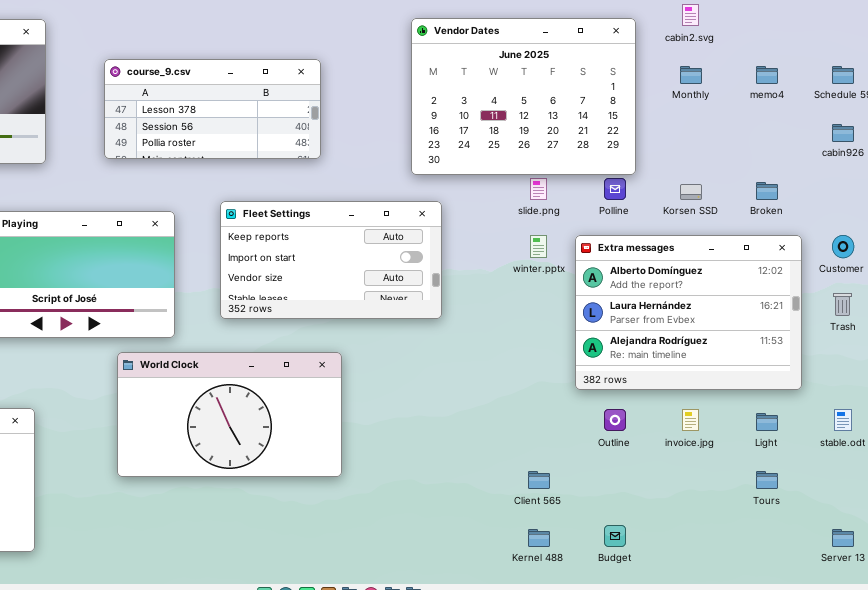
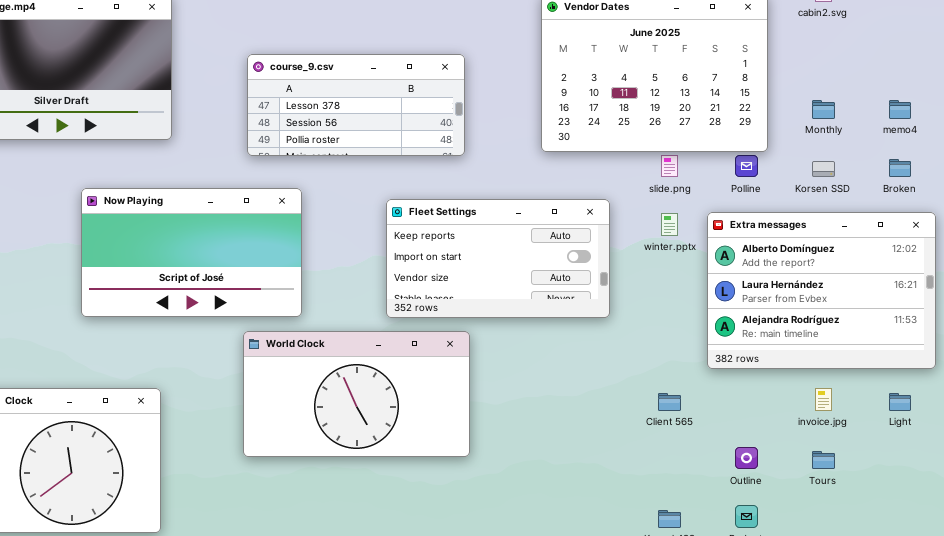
course_9.csv: [104,59,321,159] -> [247,54,465,156], moved
Monthly: [680,66,702,84] -> [812,100,835,119], moved
memo4: [756,66,778,84] -> [889,100,911,119], moved
Fleet Settings: [220,201,442,319] -> [386,199,610,318], moved
Outline: [604,409,626,431] -> [735,447,758,469], moved
Client 565: [528,471,550,489] -> [658,393,681,411], moved
Tours: [756,471,778,489] -> [812,451,835,469], moved

